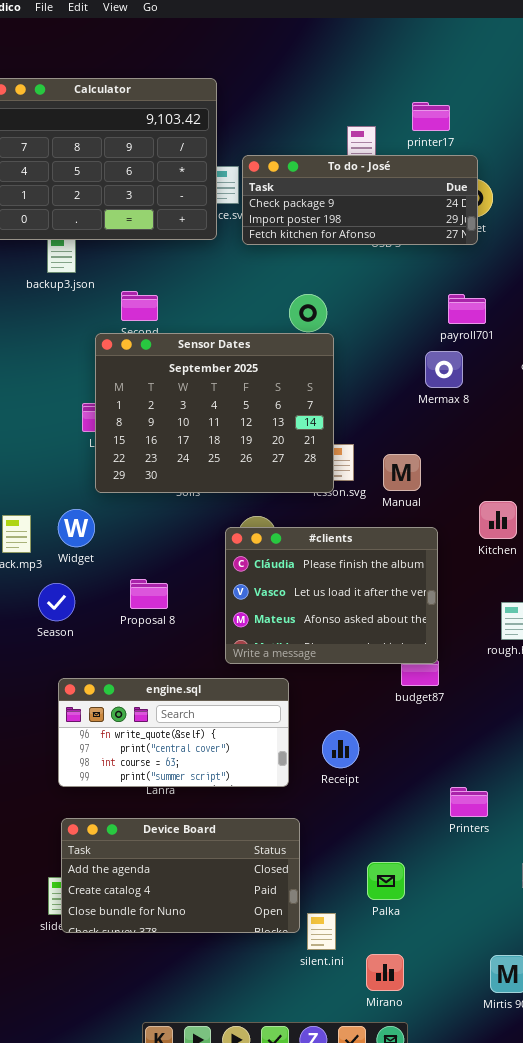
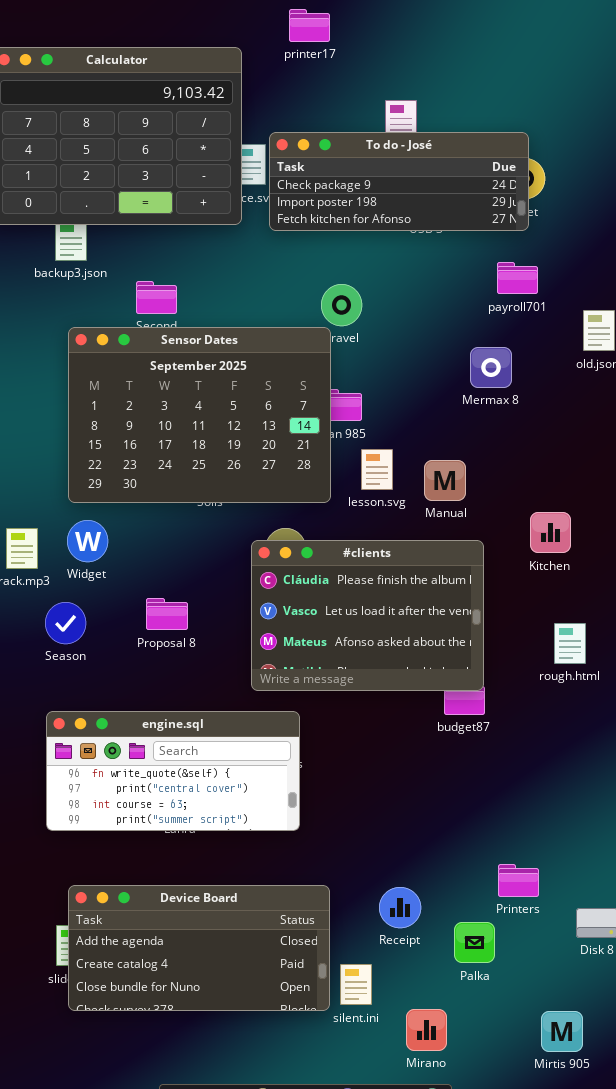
printer17: [412,102,450,131] -> [289,9,330,42], moved
payroll701: [448,294,486,324] -> [497,262,538,294], moved
Sensor Dates: [95,333,334,493] -> [68,327,331,503], moved
engine.sql: [58,678,289,787] -> [46,711,300,831], moved
Receipt: [322,730,359,768] -> [379,887,421,928], moved
Printers: [450,787,488,817] -> [498,864,539,897], moved
Device Board: [61,818,300,933] -> [68,885,330,1011], moved
Palka: [367,862,405,900] -> [454,922,495,963], moved

